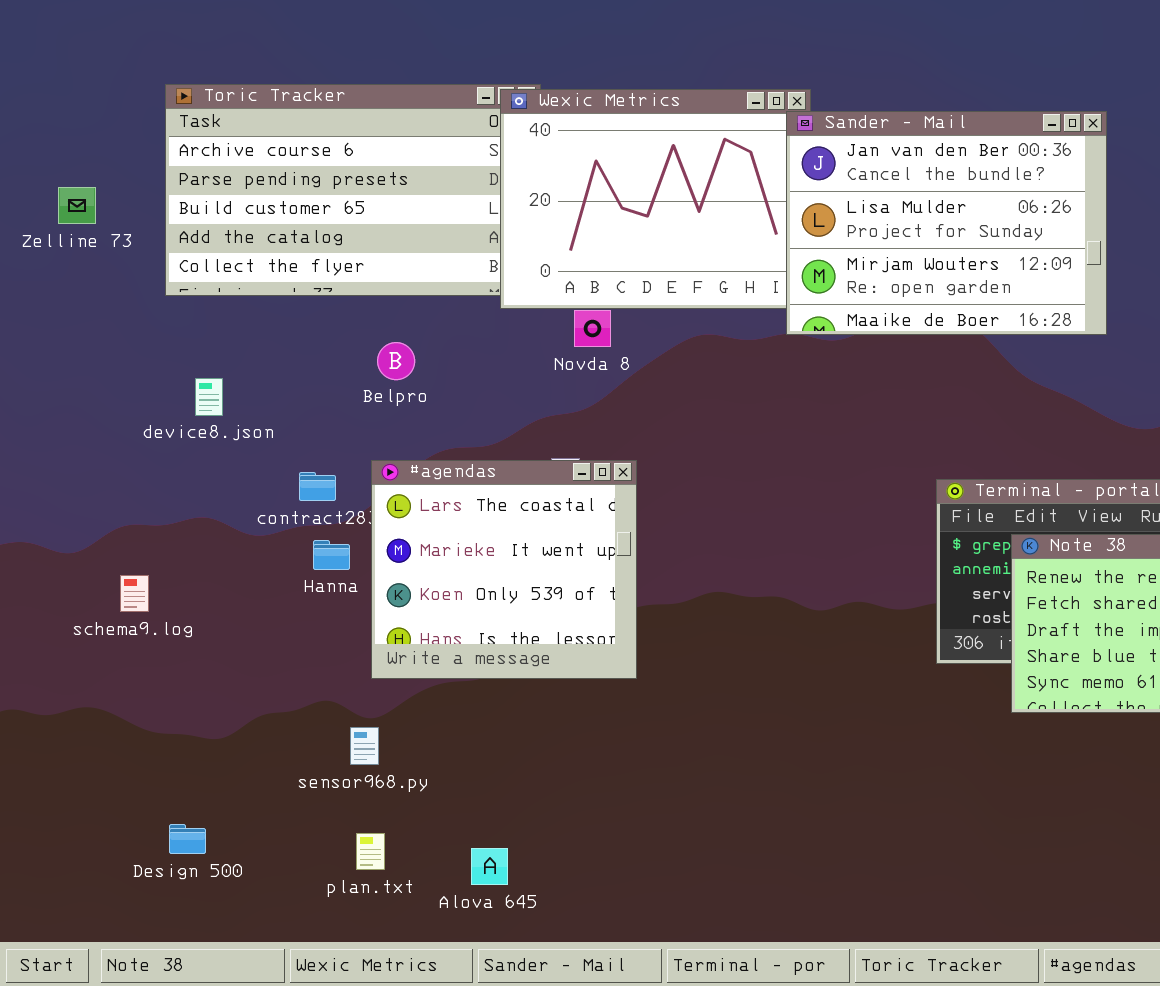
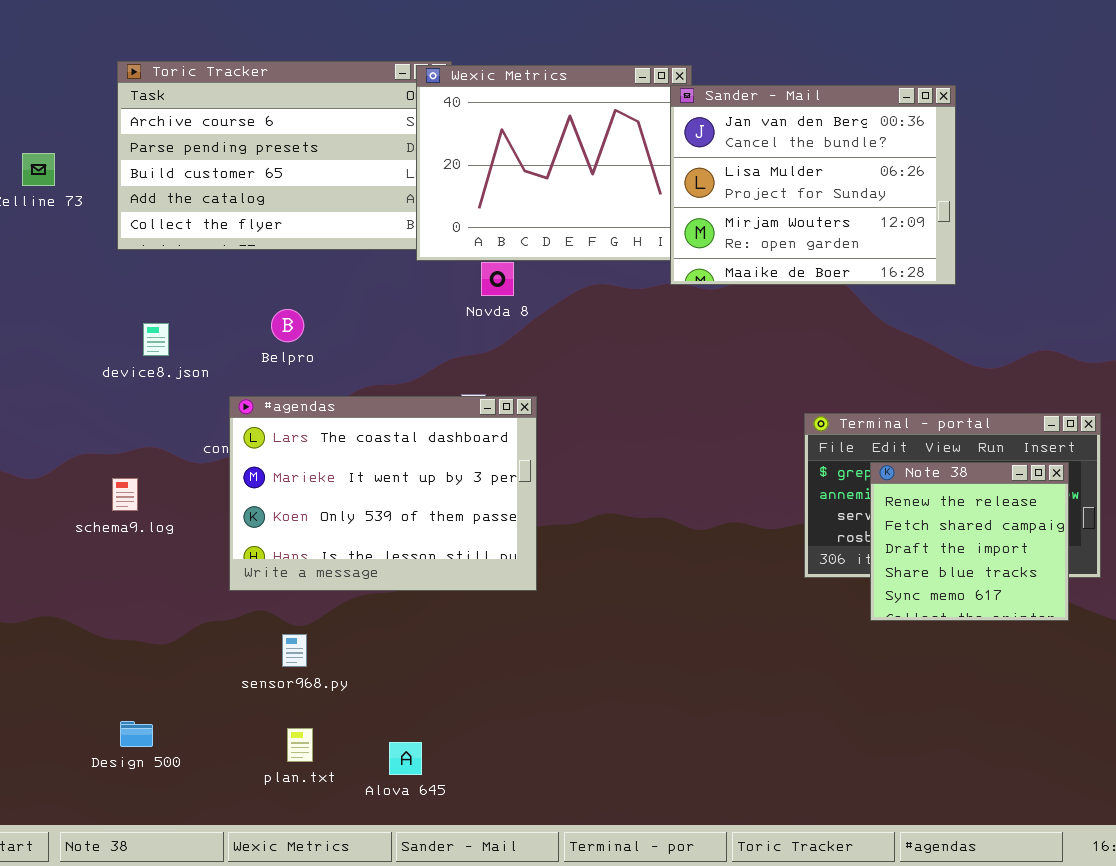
Belpro: [377,342,415,380] -> [271,309,304,342], moved
#agendas: [371,460,637,679] -> [229,396,537,591], resized
schema9.log: [120,575,149,612] -> [112,478,138,511], moved

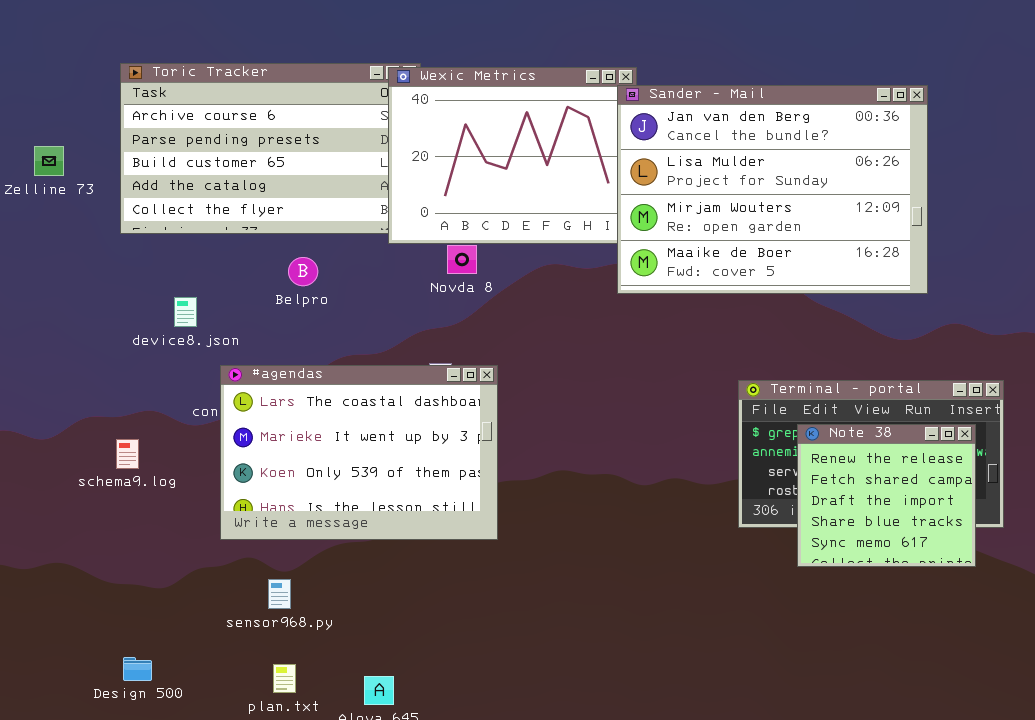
Sander - Mail: [670,85,956,285] -> [617,85,928,294], resized
Belpro: [271,309,304,342] -> [288,257,318,286], moved
device8.json: [143,323,169,356] -> [174,297,197,327], moved

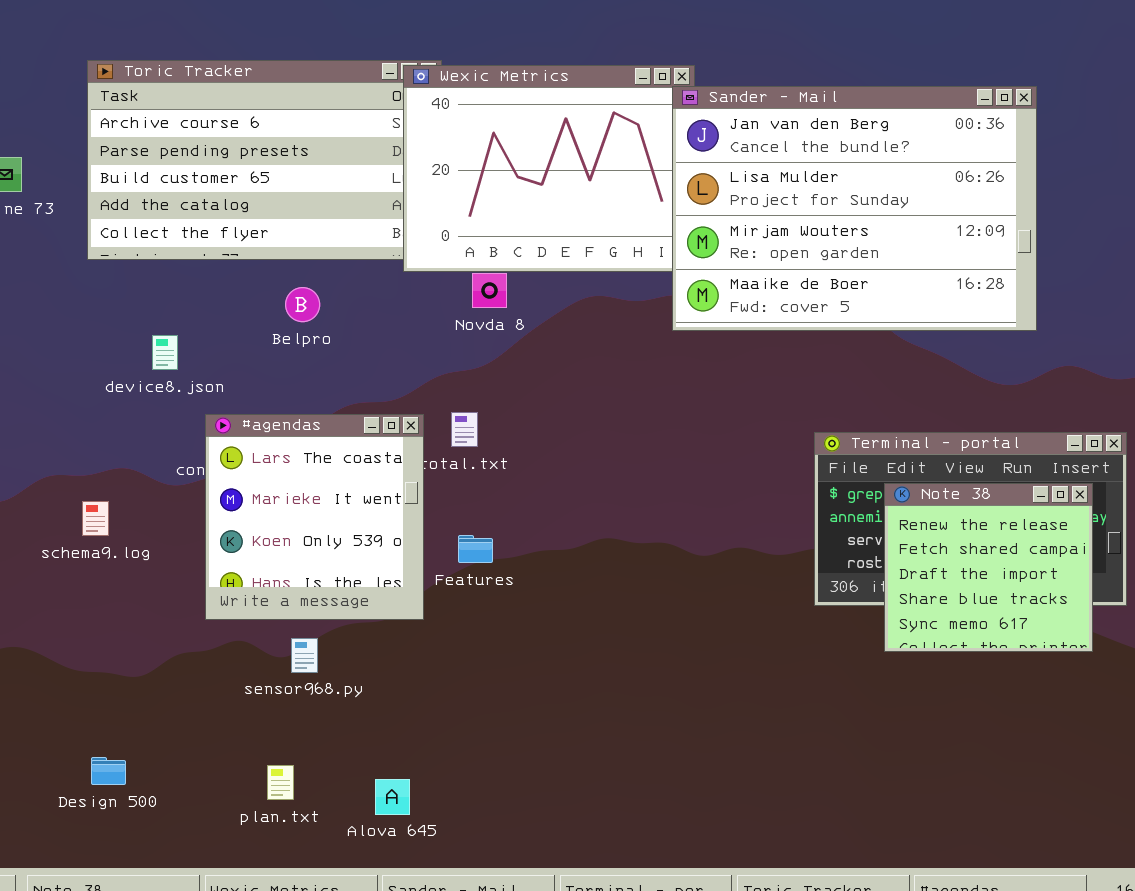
#agendas: [220,365,498,540] -> [205,414,424,620], resized
sensor968.py: [268,579,291,609] -> [291,638,318,673], moved

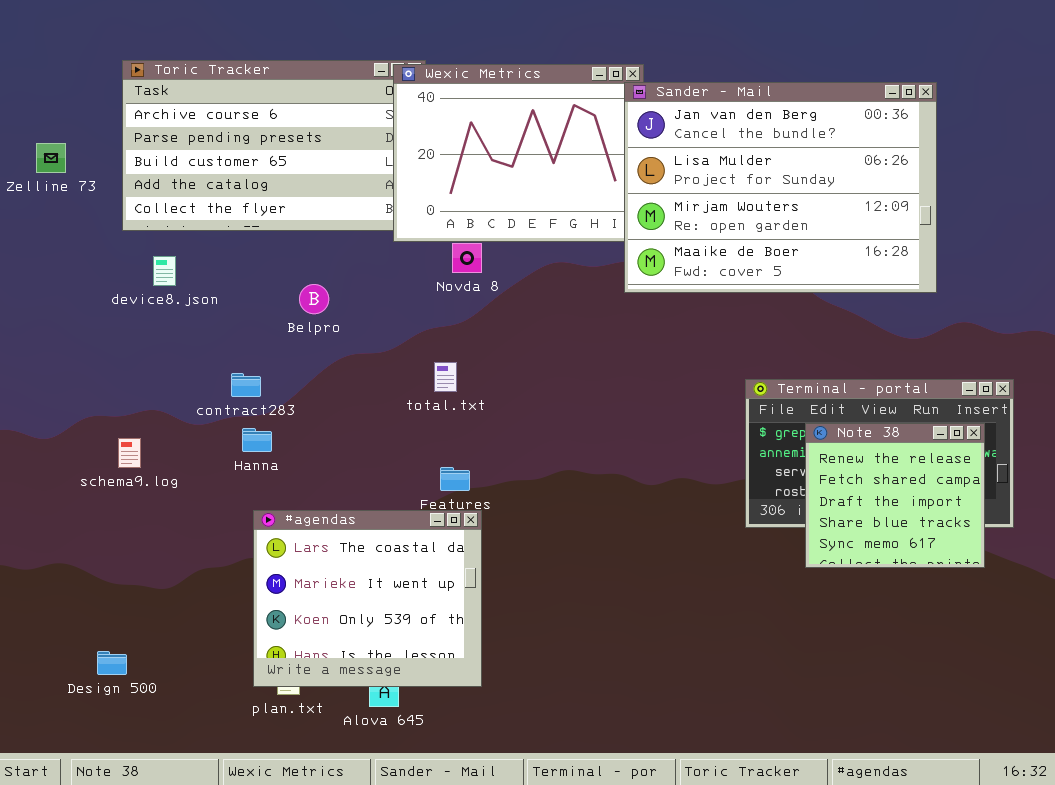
Belpro: [285,287,320,322] -> [299,284,329,314], moved
device8.json: [152,335,178,370] -> [153,256,176,286], moved
#agendas: [205,414,424,620] -> [253,510,482,687], moved, resized
Design 500: [91,757,126,785] -> [97,651,127,675], moved

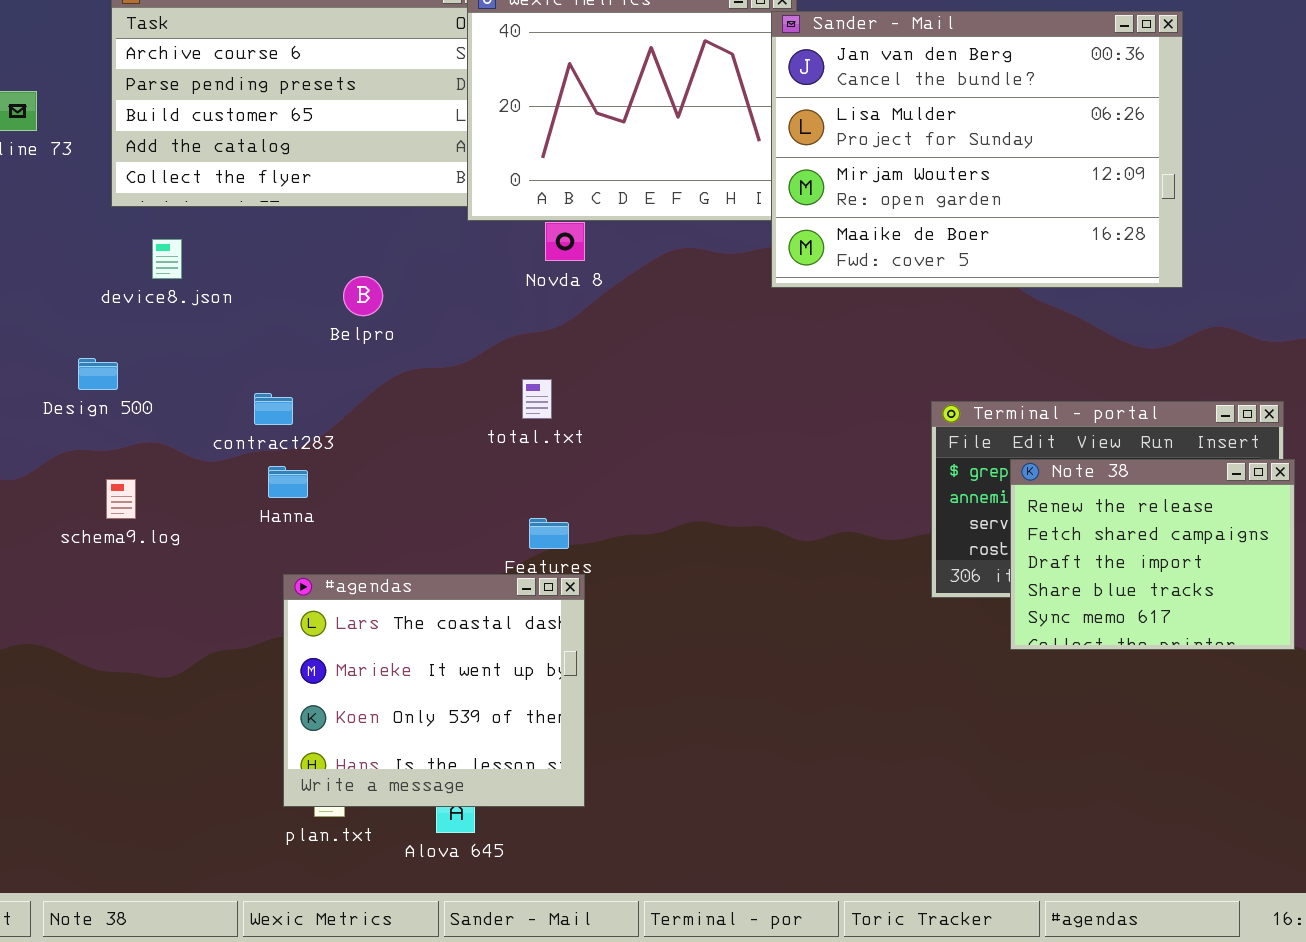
Note 38: [805,423,985,568] -> [1010,459,1295,650], resized
Design 500: [97,651,127,675] -> [78,358,118,390], moved

